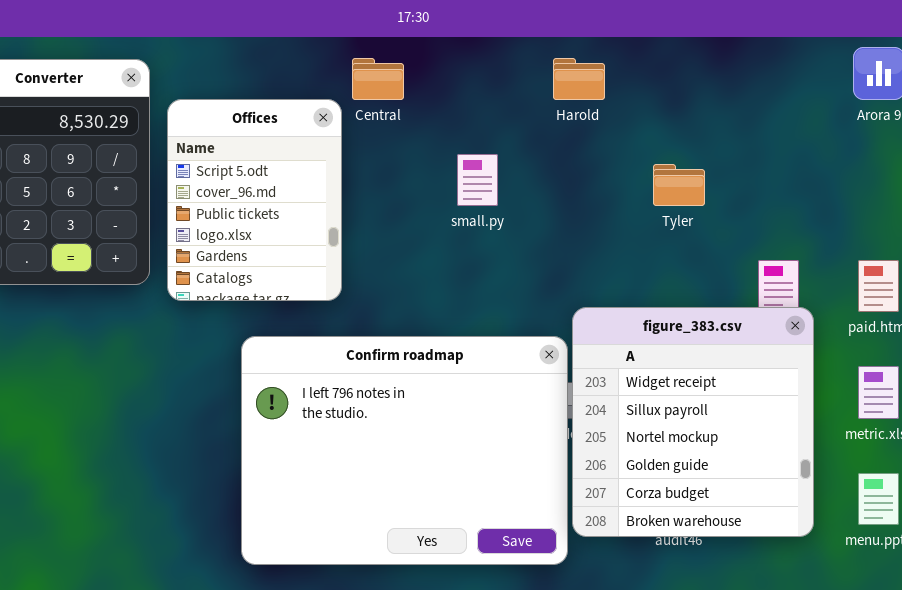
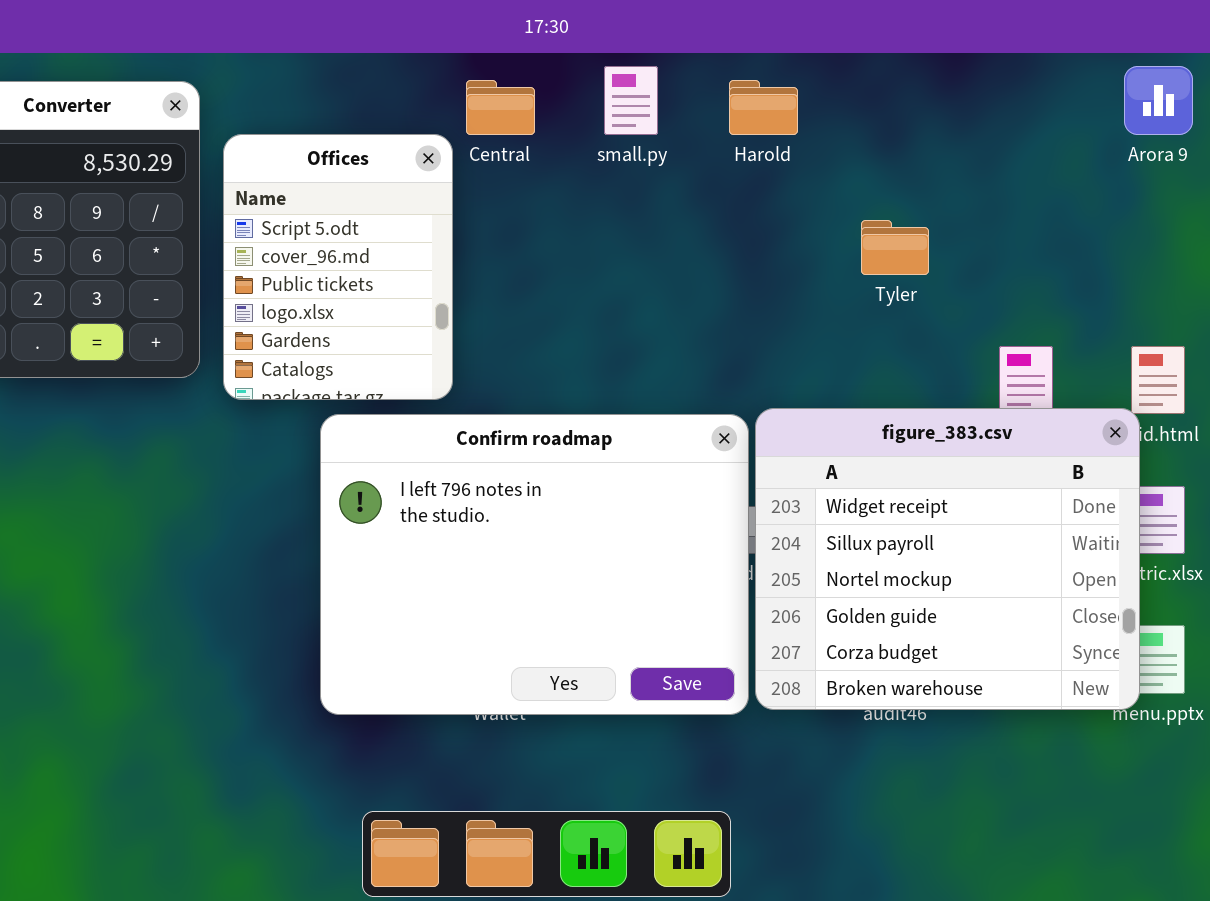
small.py: [457,154,498,206] -> [604,66,658,135], moved
figure_383.csv: [572,307,814,537] -> [755,408,1140,710], resized
Confirm roadmap: [241,336,568,565] -> [320,414,749,715], moved

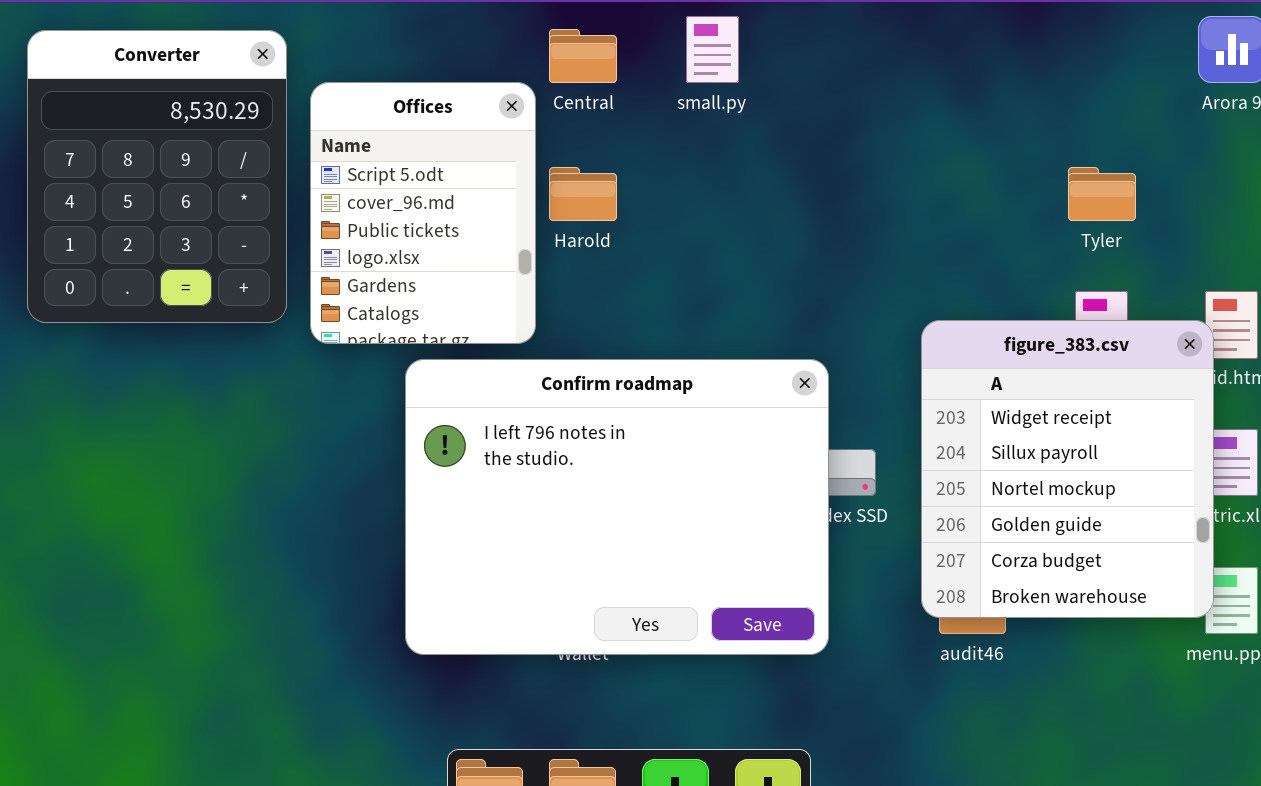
Harold: [729,80,798,135] -> [549,167,617,221], moved
Tyler: [861,220,929,275] -> [1068,167,1136,221], moved
figure_383.csv: [755,408,1140,710] -> [921,320,1214,618], moved, resized

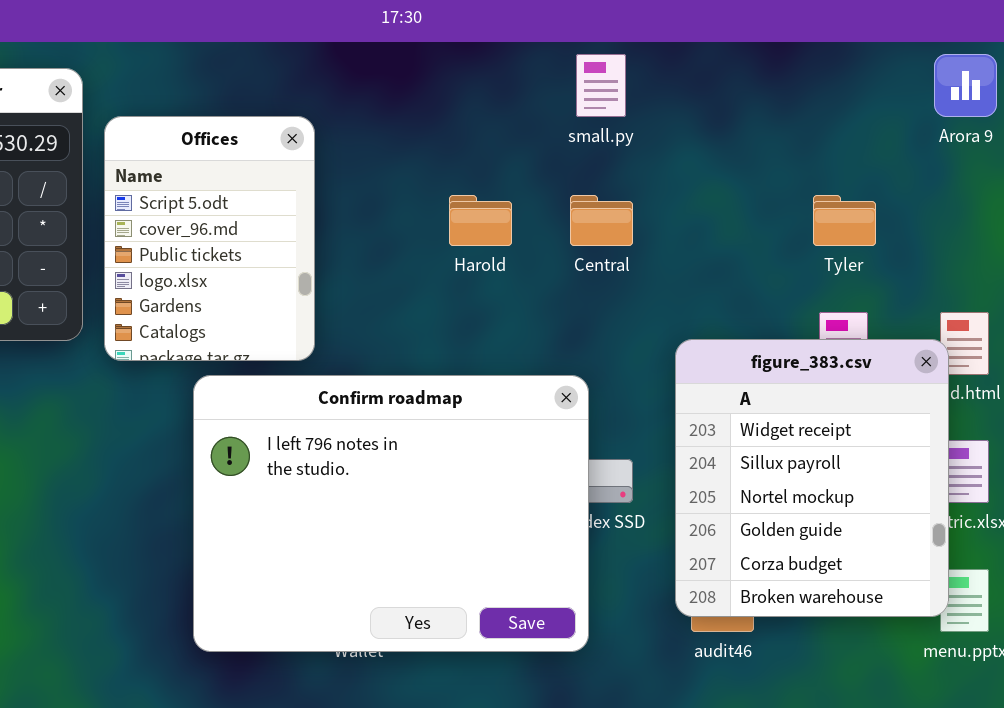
small.py: [686,16,739,83] -> [576,54,626,117], moved
Central: [549,29,617,83] -> [570,195,633,246], moved
Harold: [549,167,617,221] -> [449,195,512,246], moved

